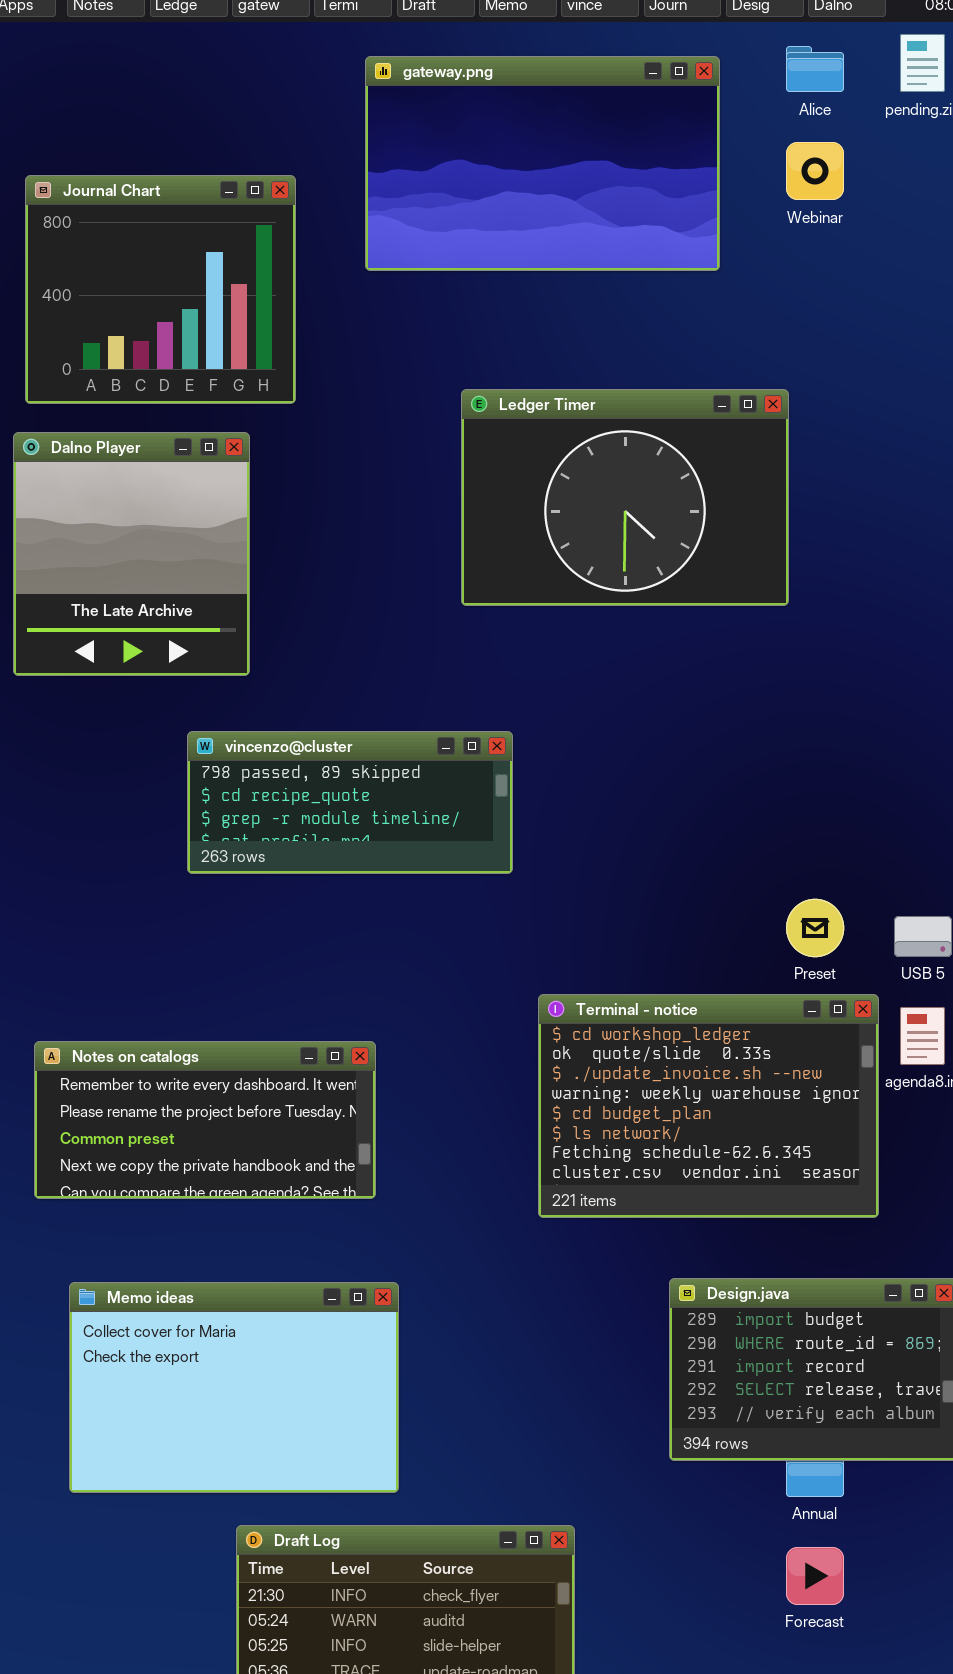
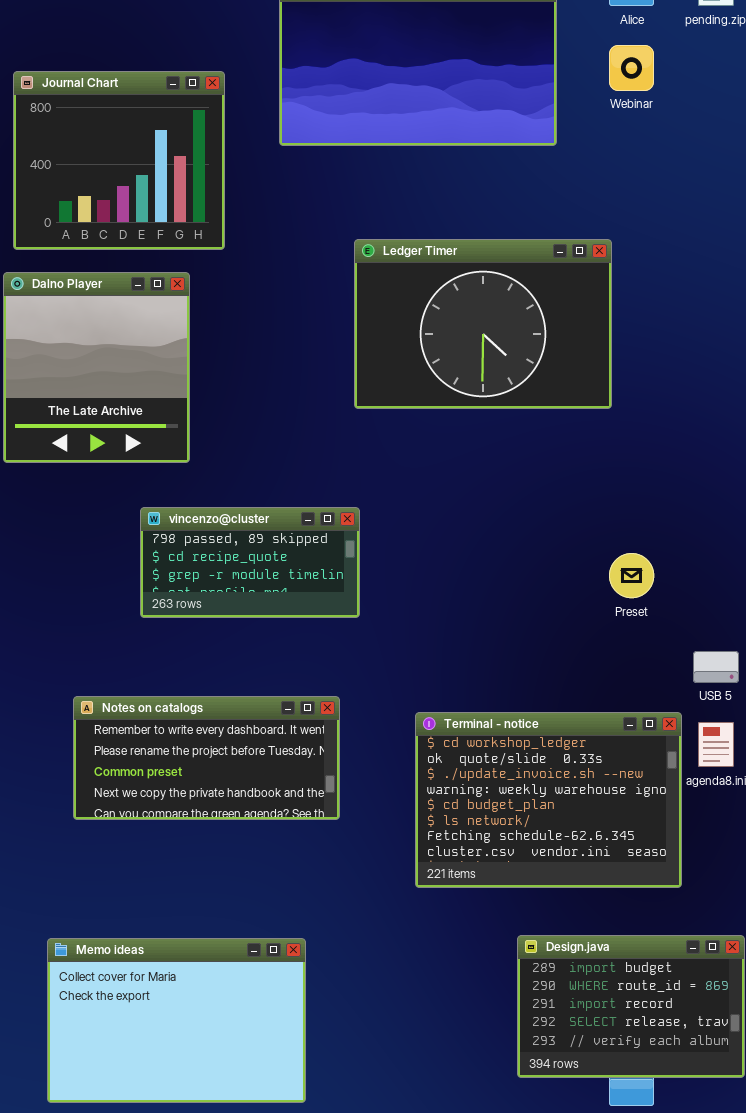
vincenzo@cluster: [187,731,513,874] -> [140,507,360,618], resized
Preset: [786,899,844,957] -> [609,553,654,598], moved
Notes on catalogs: [34,1041,376,1199] -> [73,696,340,820], moved

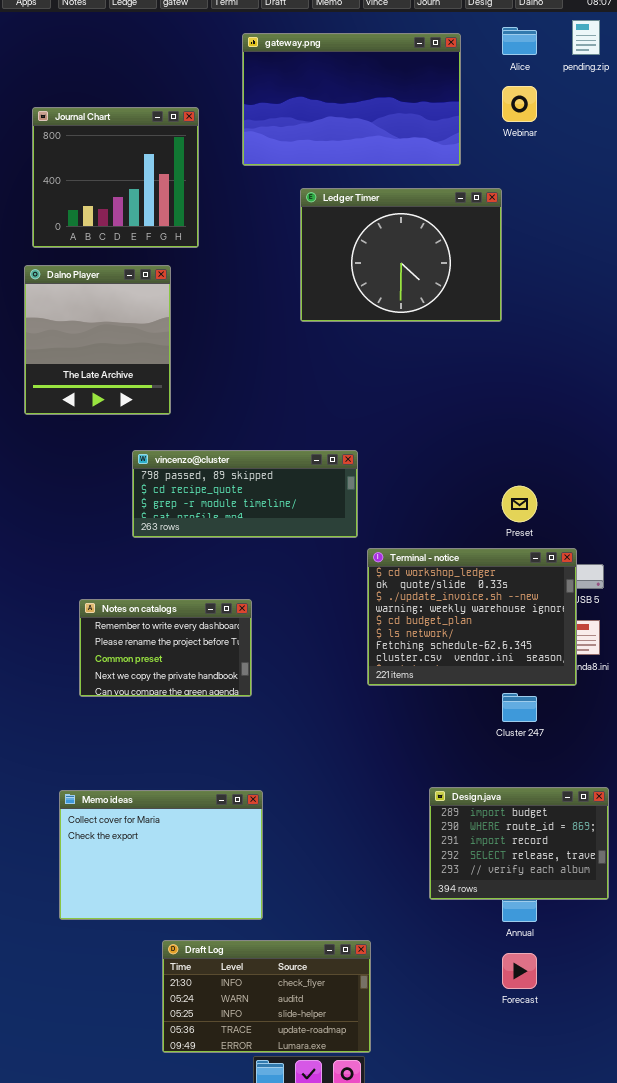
Ledger Timer: [354,239,612,409] -> [300,188,502,322], moved
vincenzo@cluster: [140,507,360,618] -> [132,450,358,538], resized
Notes on catalogs: [73,696,340,820] -> [79,599,252,697], resized
Terminal - notice: [415,712,682,888] -> [367,548,577,686], moved

